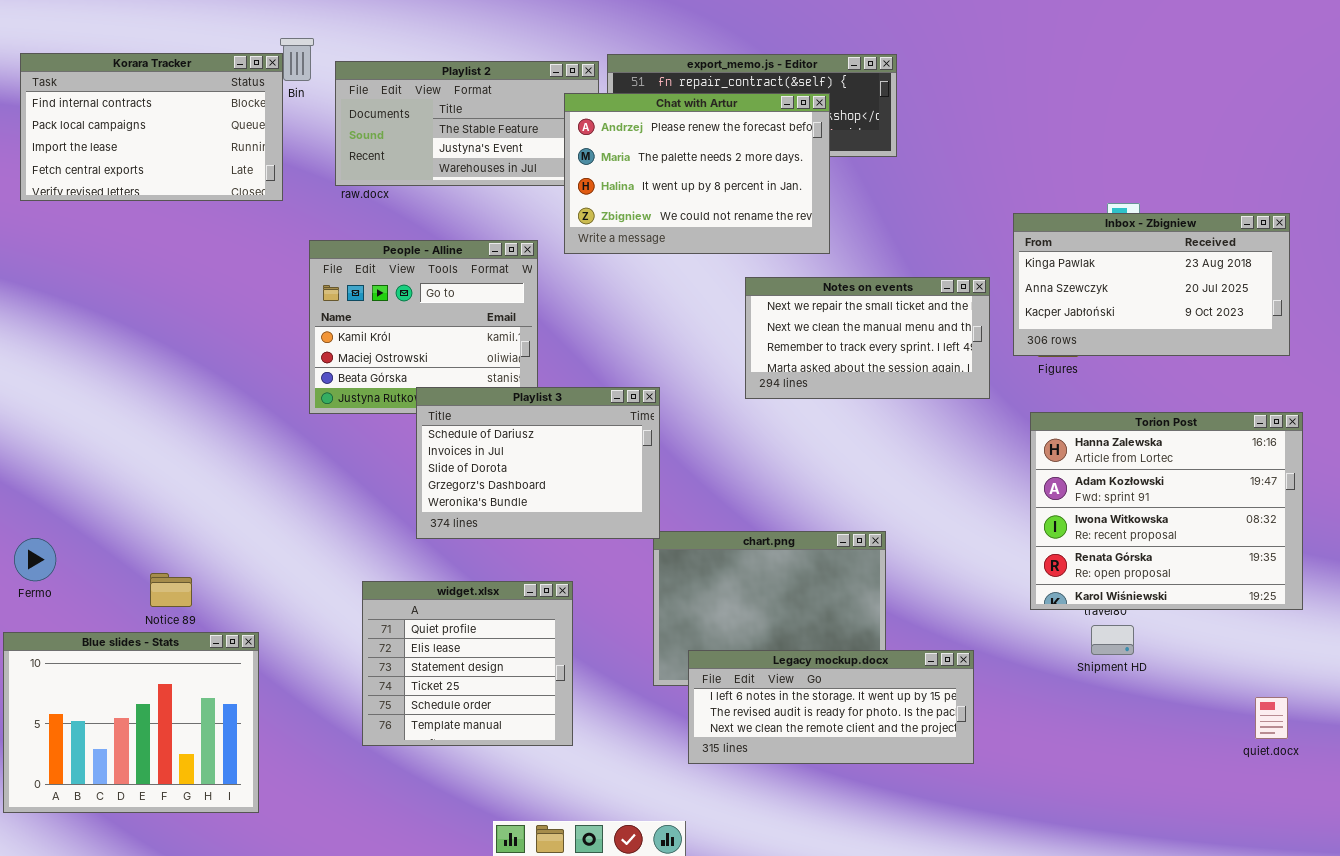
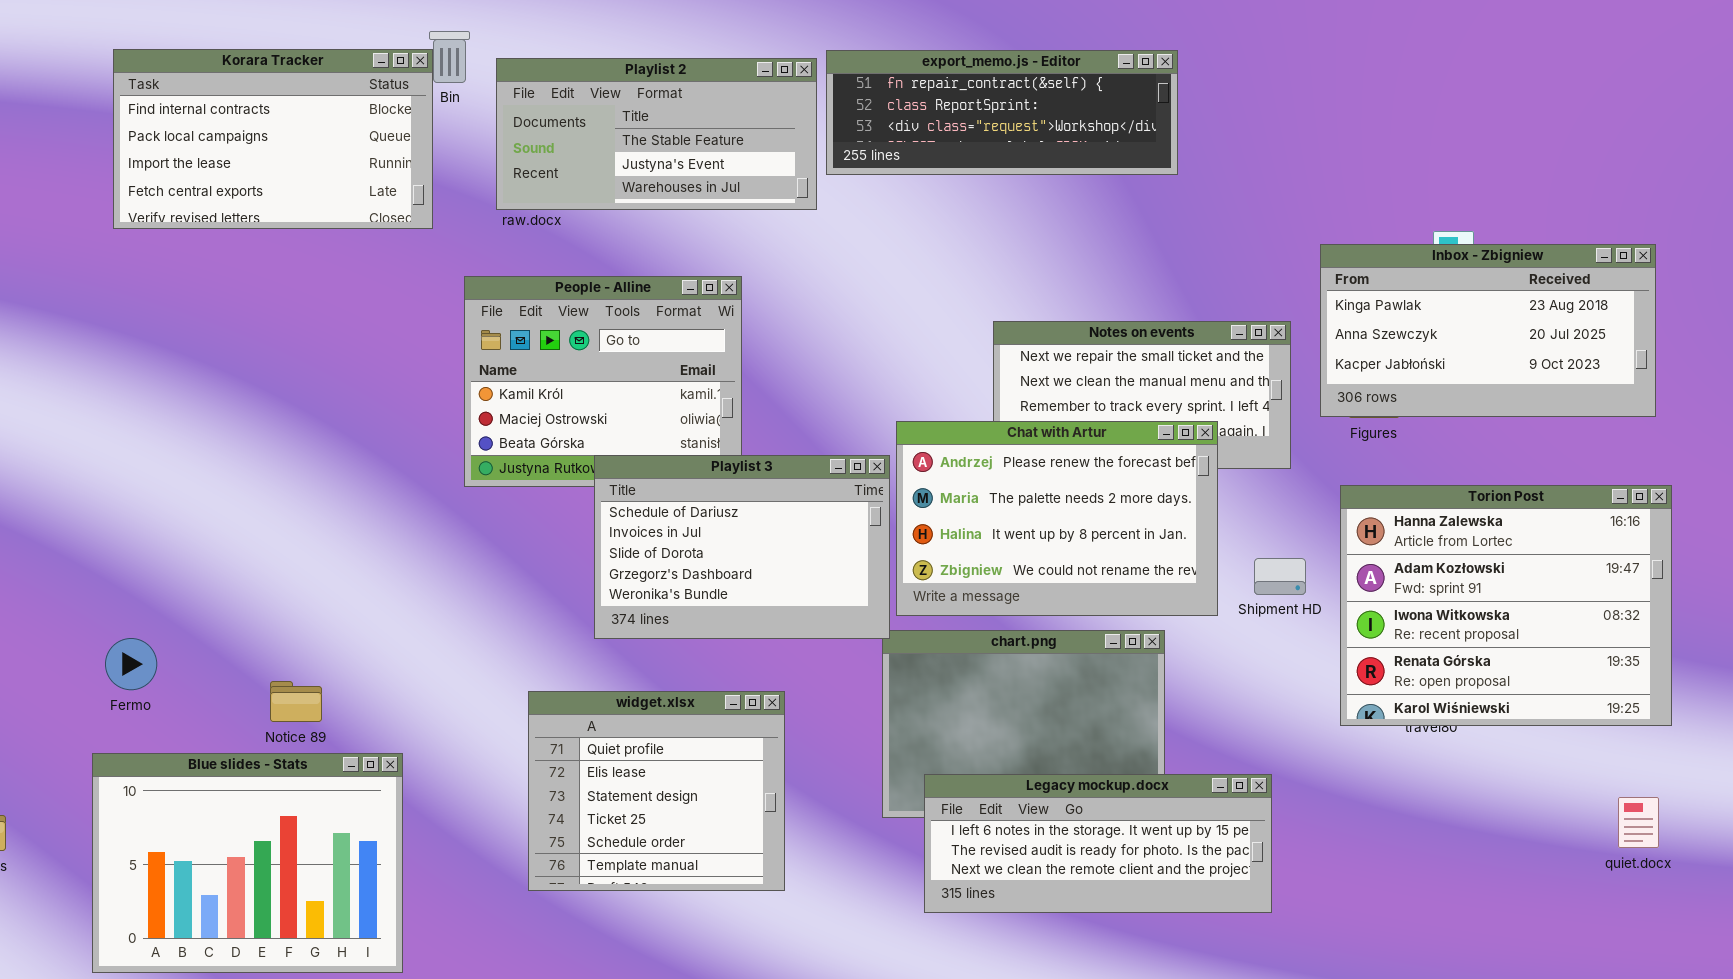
Chat with Artur: [564,93,830,254] -> [896,421,1218,616], moved
Shipment HD: [1091,625,1134,655] -> [1254,558,1306,595], moved
quiet.docx: [1255,697,1288,739] -> [1618,797,1659,848], moved

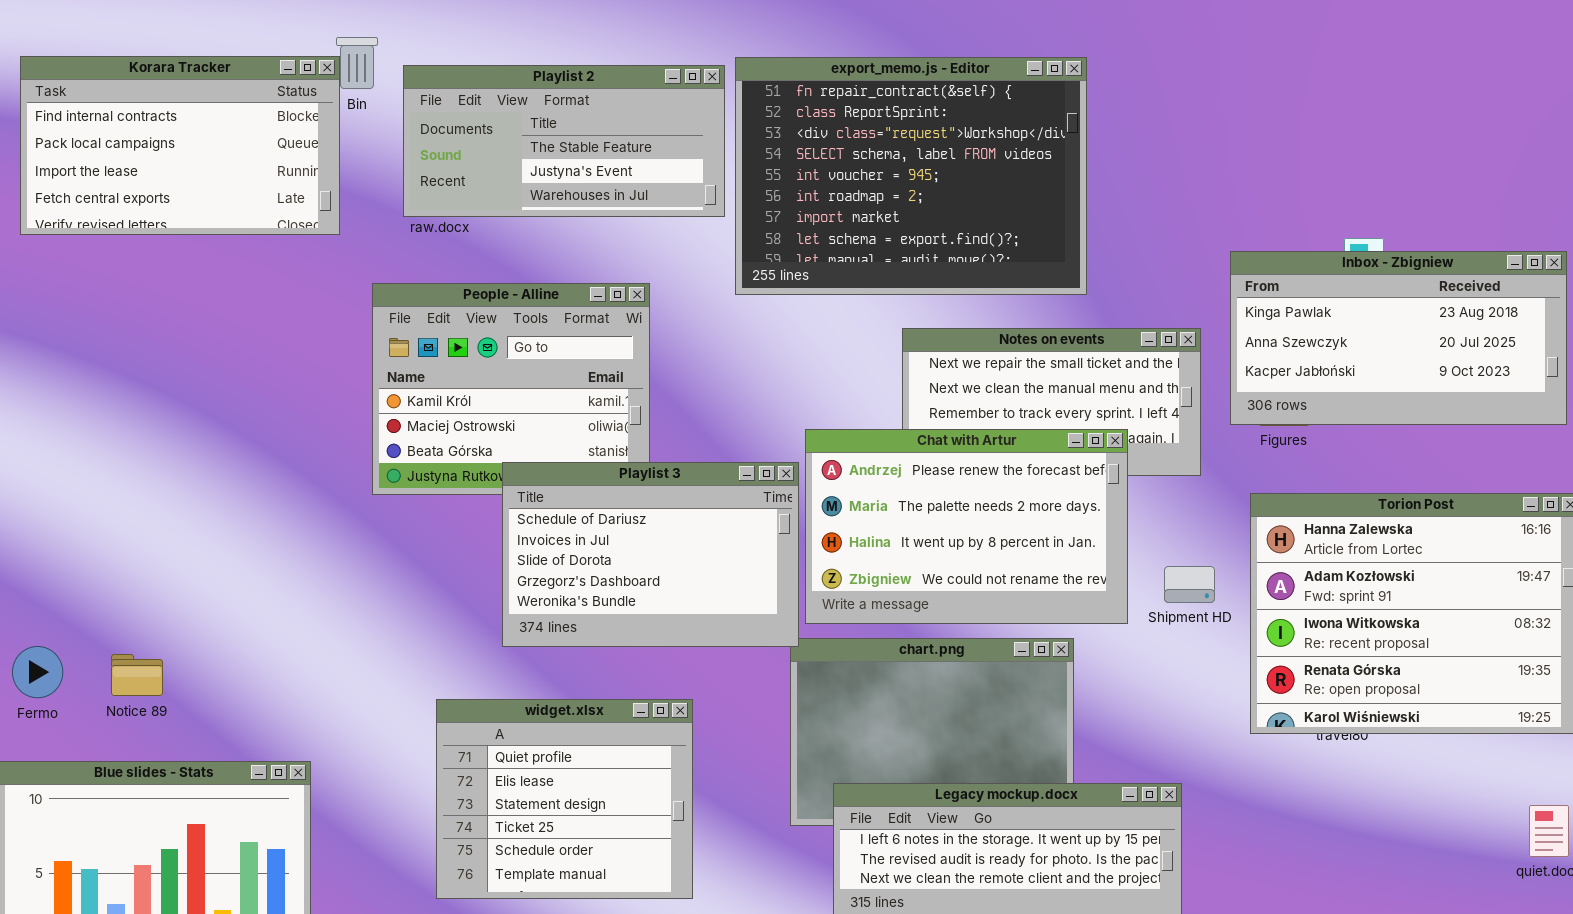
export_memo.js - Editor: [826,50,1178,175] -> [735,57,1087,295], resized
Notice 89: [270,681,322,722] -> [111,654,163,696], moved

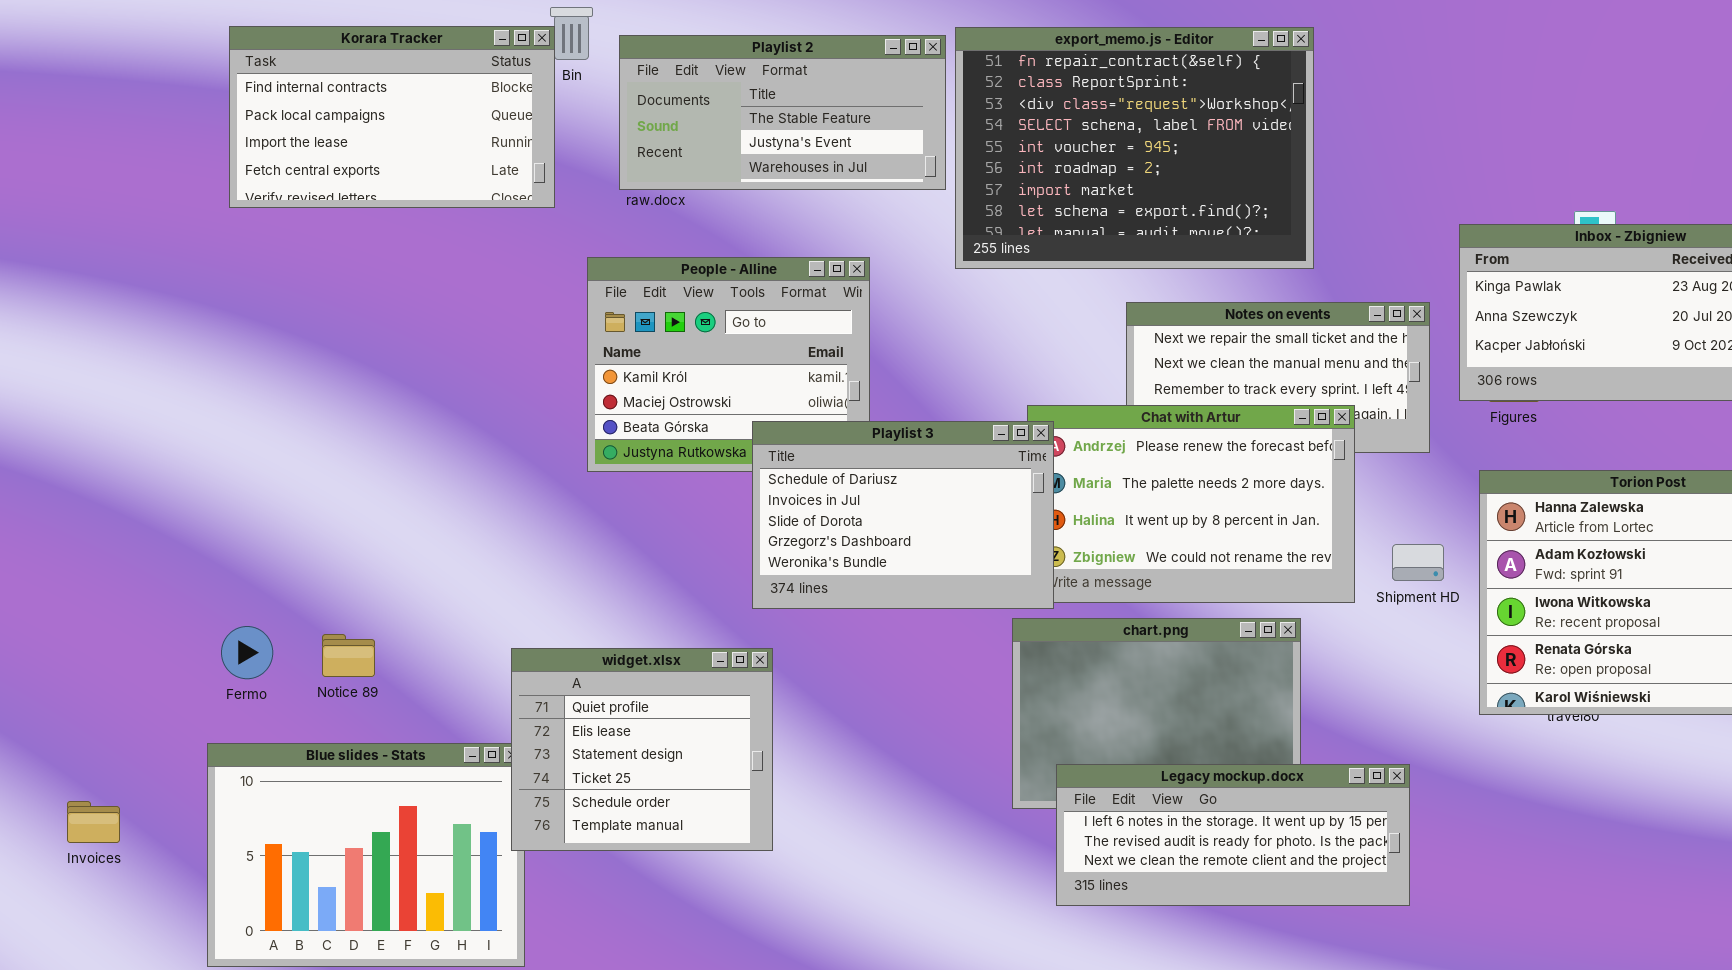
Playlist 3: [502,462,799,647] -> [752,421,1054,609], moved
widget.xlsx: [436,699,693,899] -> [511,648,773,851], moved

